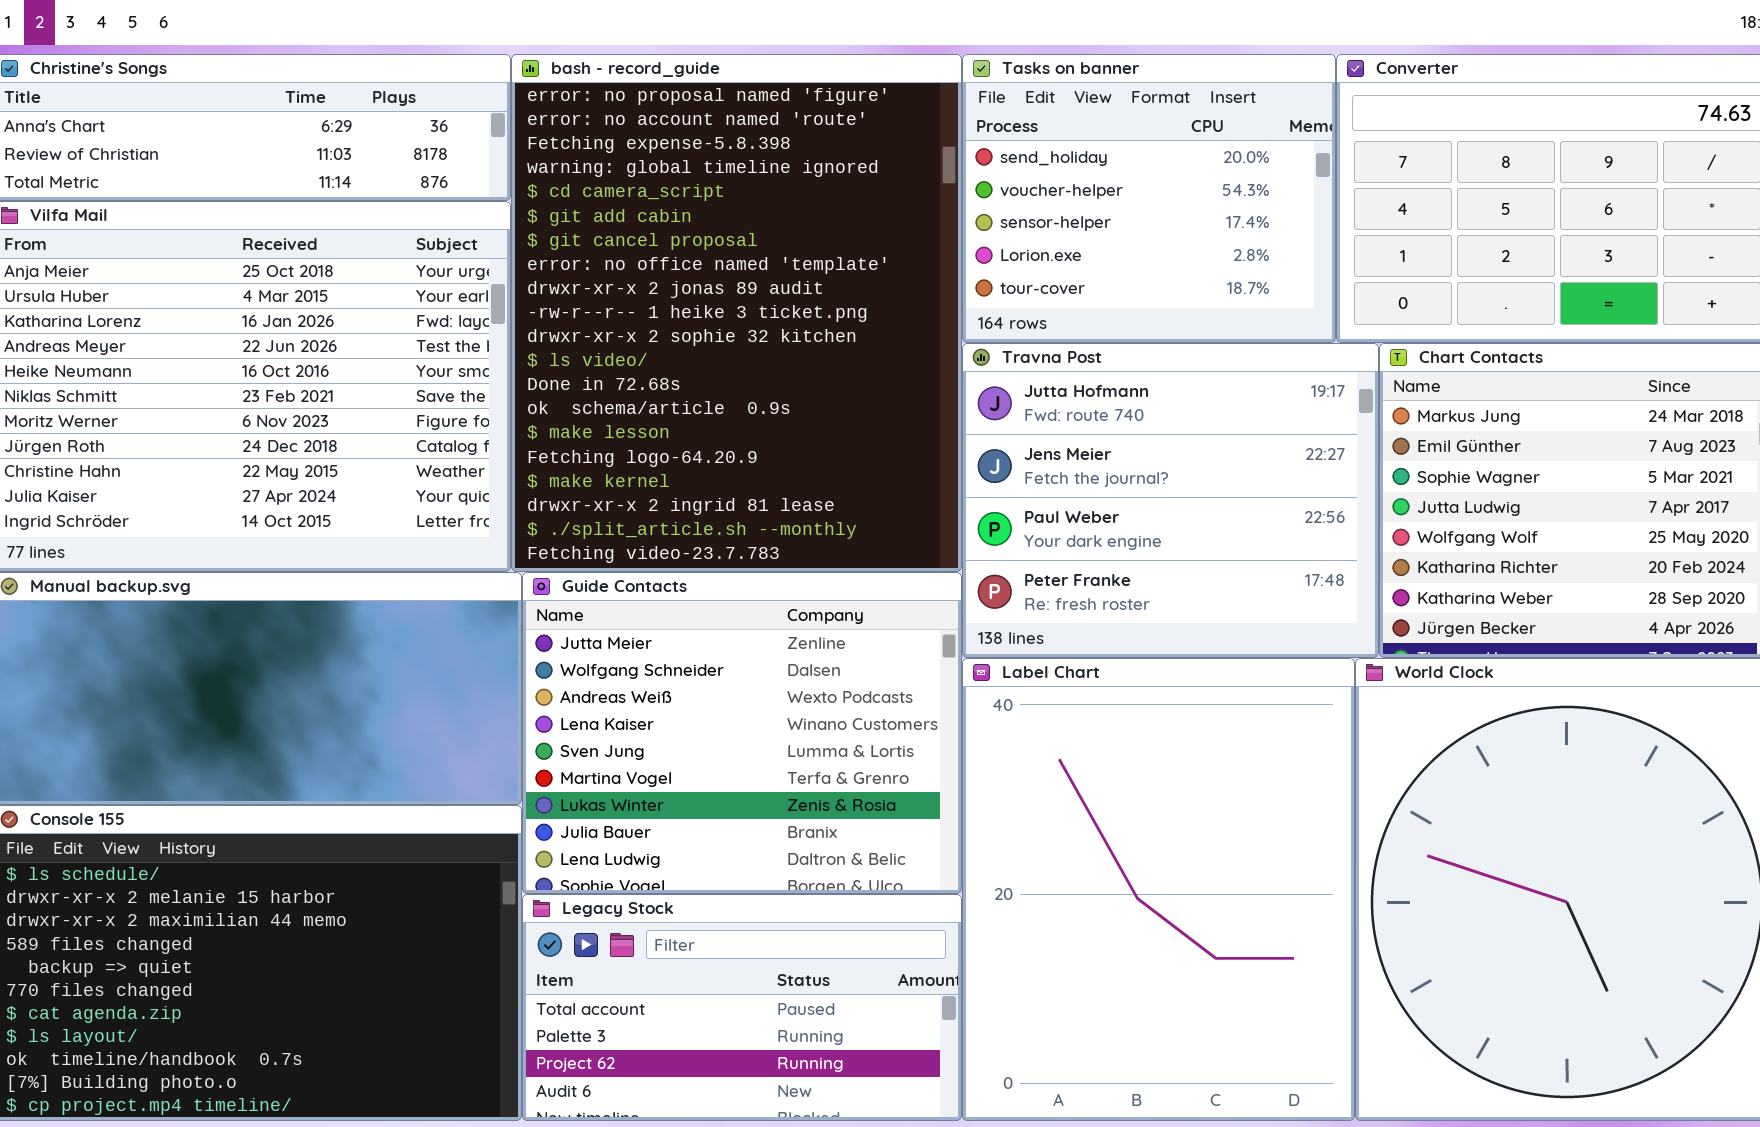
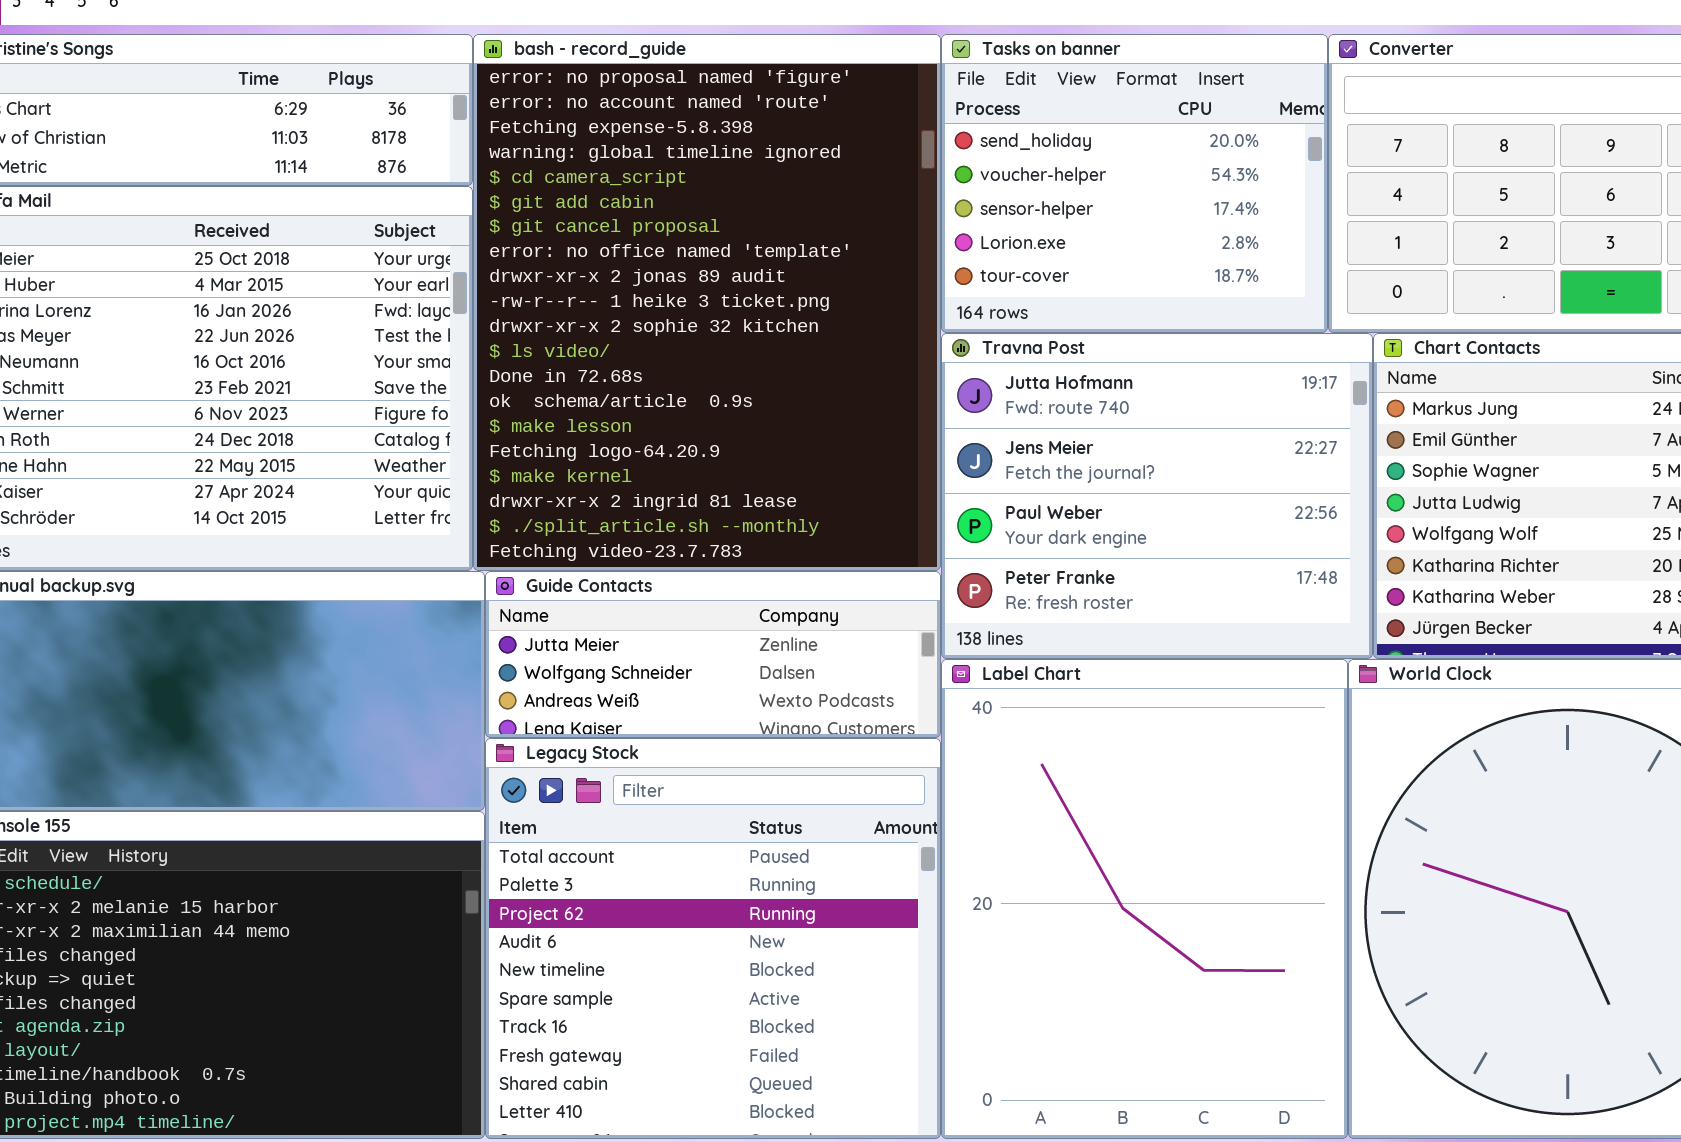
Guide Contacts: [522,572,962,894] -> [485,571,941,738], resized
Legacy Stock: [522,894,962,1121] -> [485,738,941,1139], resized

